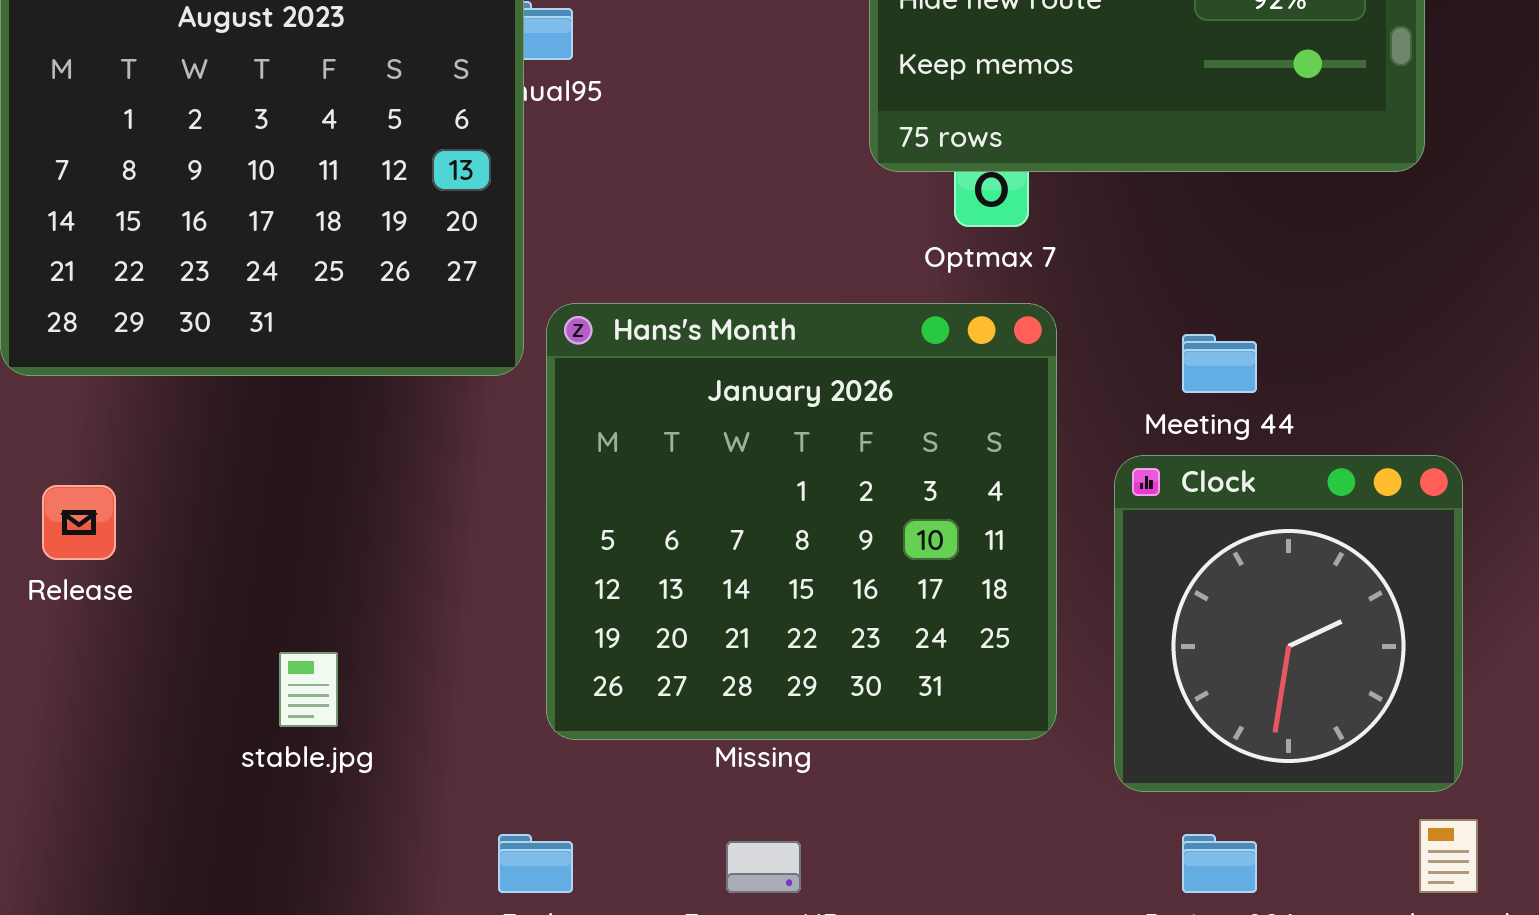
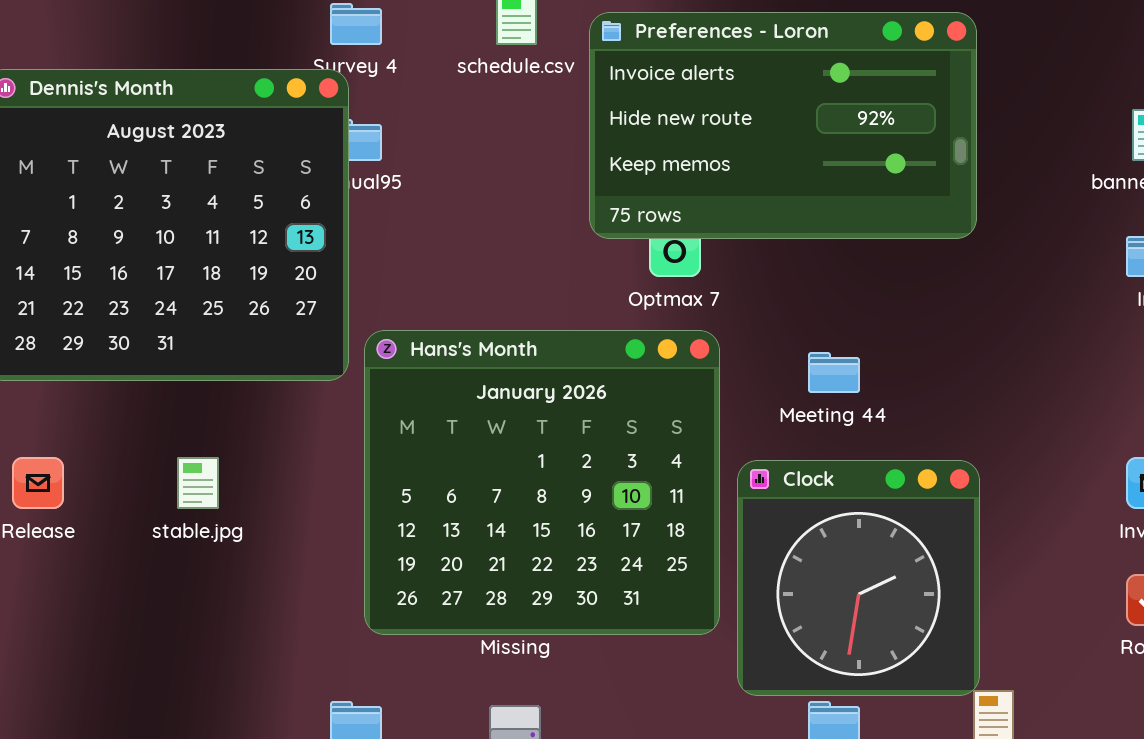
Clock: [1114,455,1463,792] -> [737,460,980,696], moved
stable.jpg: [279,652,338,727] -> [177,457,219,509], moved

